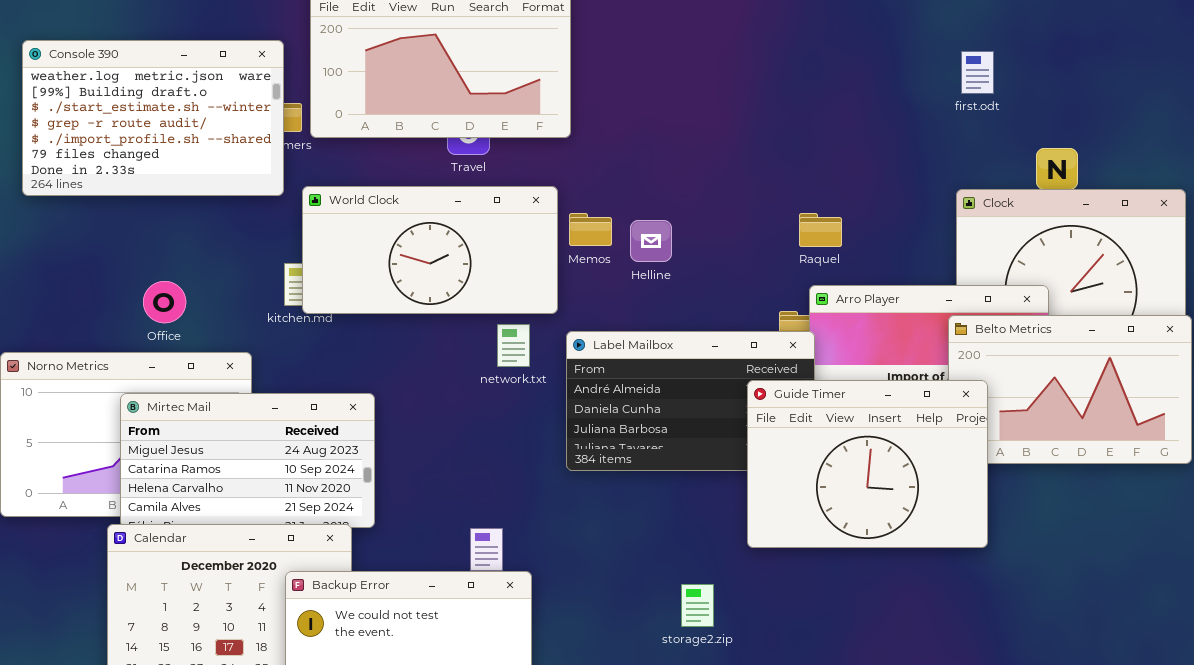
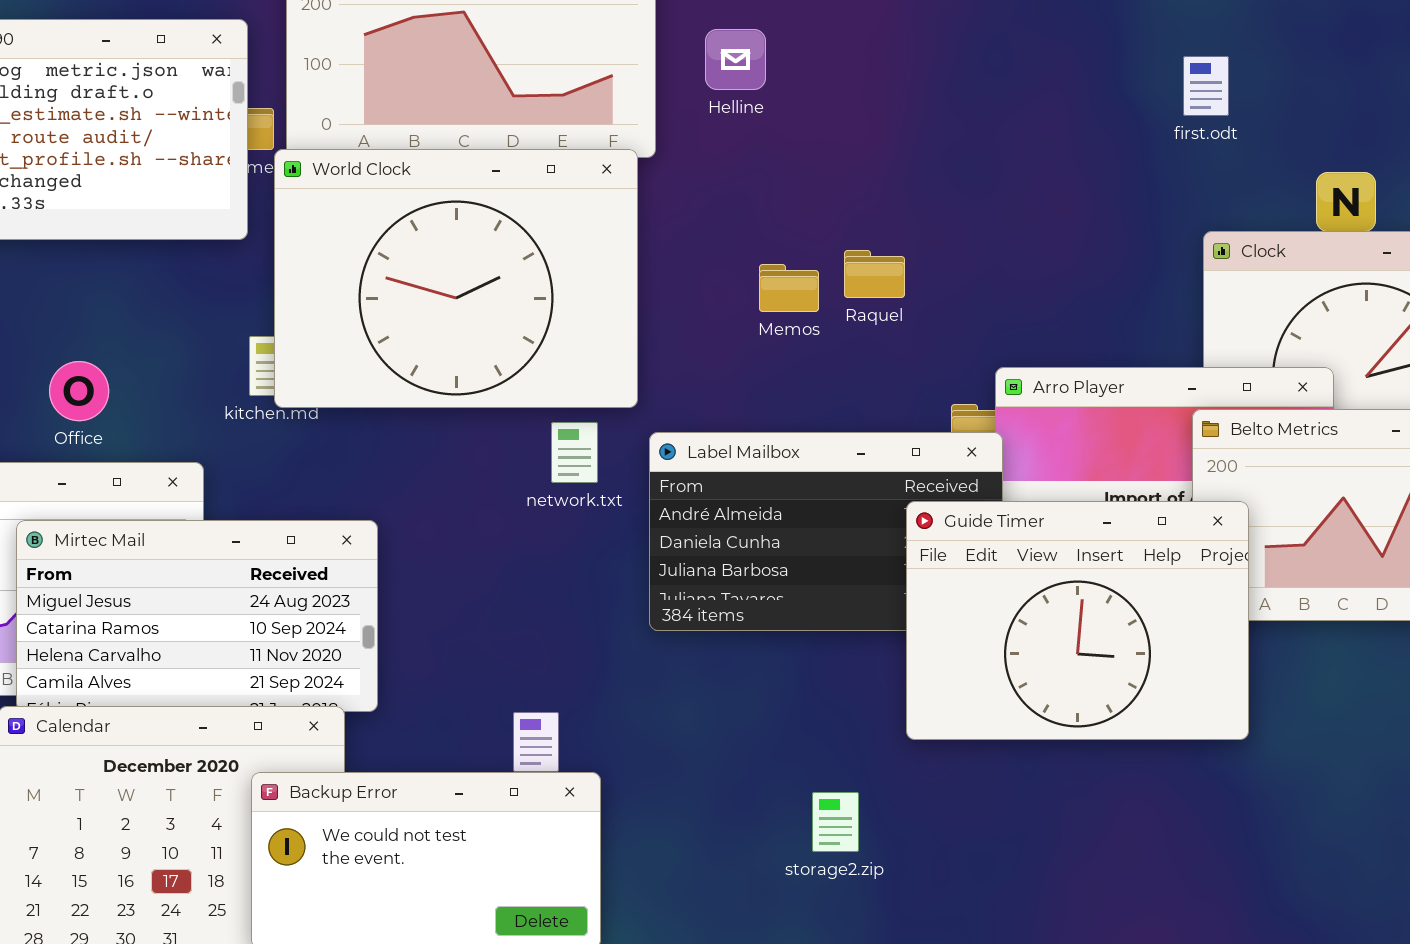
first.odt: [961,51,994,94] -> [1183,56,1229,116], moved
World Clock: [302,186,558,314] -> [274,149,638,408], resized
Memos: [569,213,612,246] -> [759,264,819,312], moved
Raquel: [799,213,842,247] -> [844,250,905,298], moved
Helline: [630,220,672,262] -> [705,29,766,90], moved

